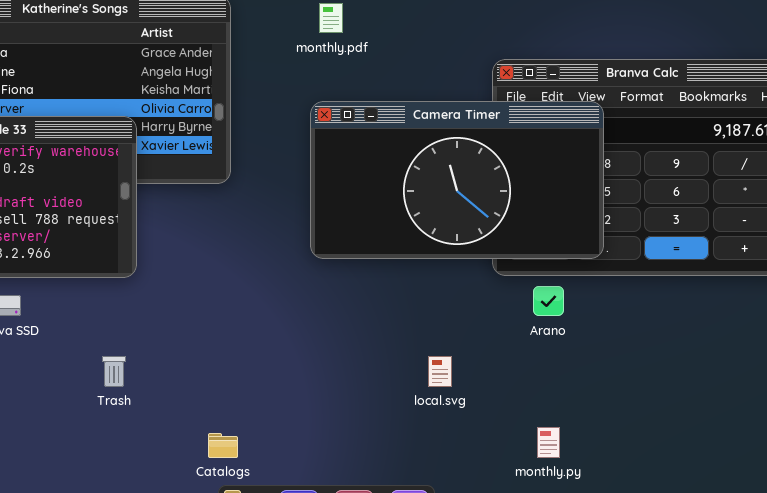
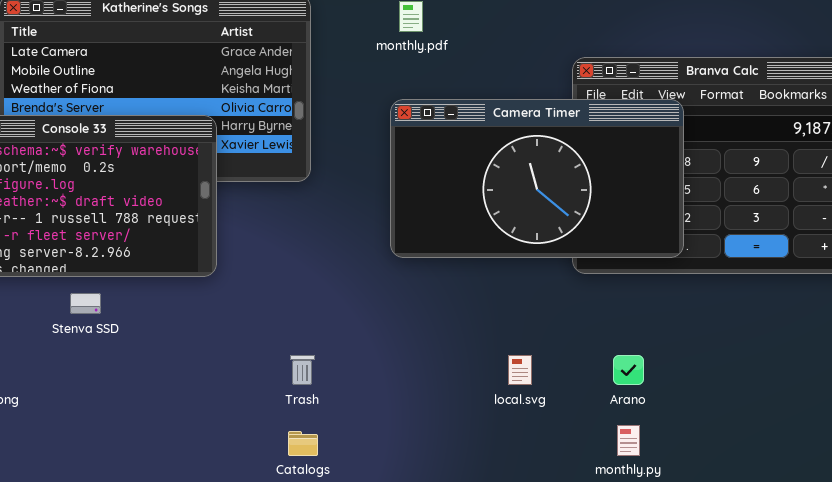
Arano: [533,286,564,316] -> [613,355,644,385], moved
Trash: [102,356,126,387] -> [290,355,315,385], moved

